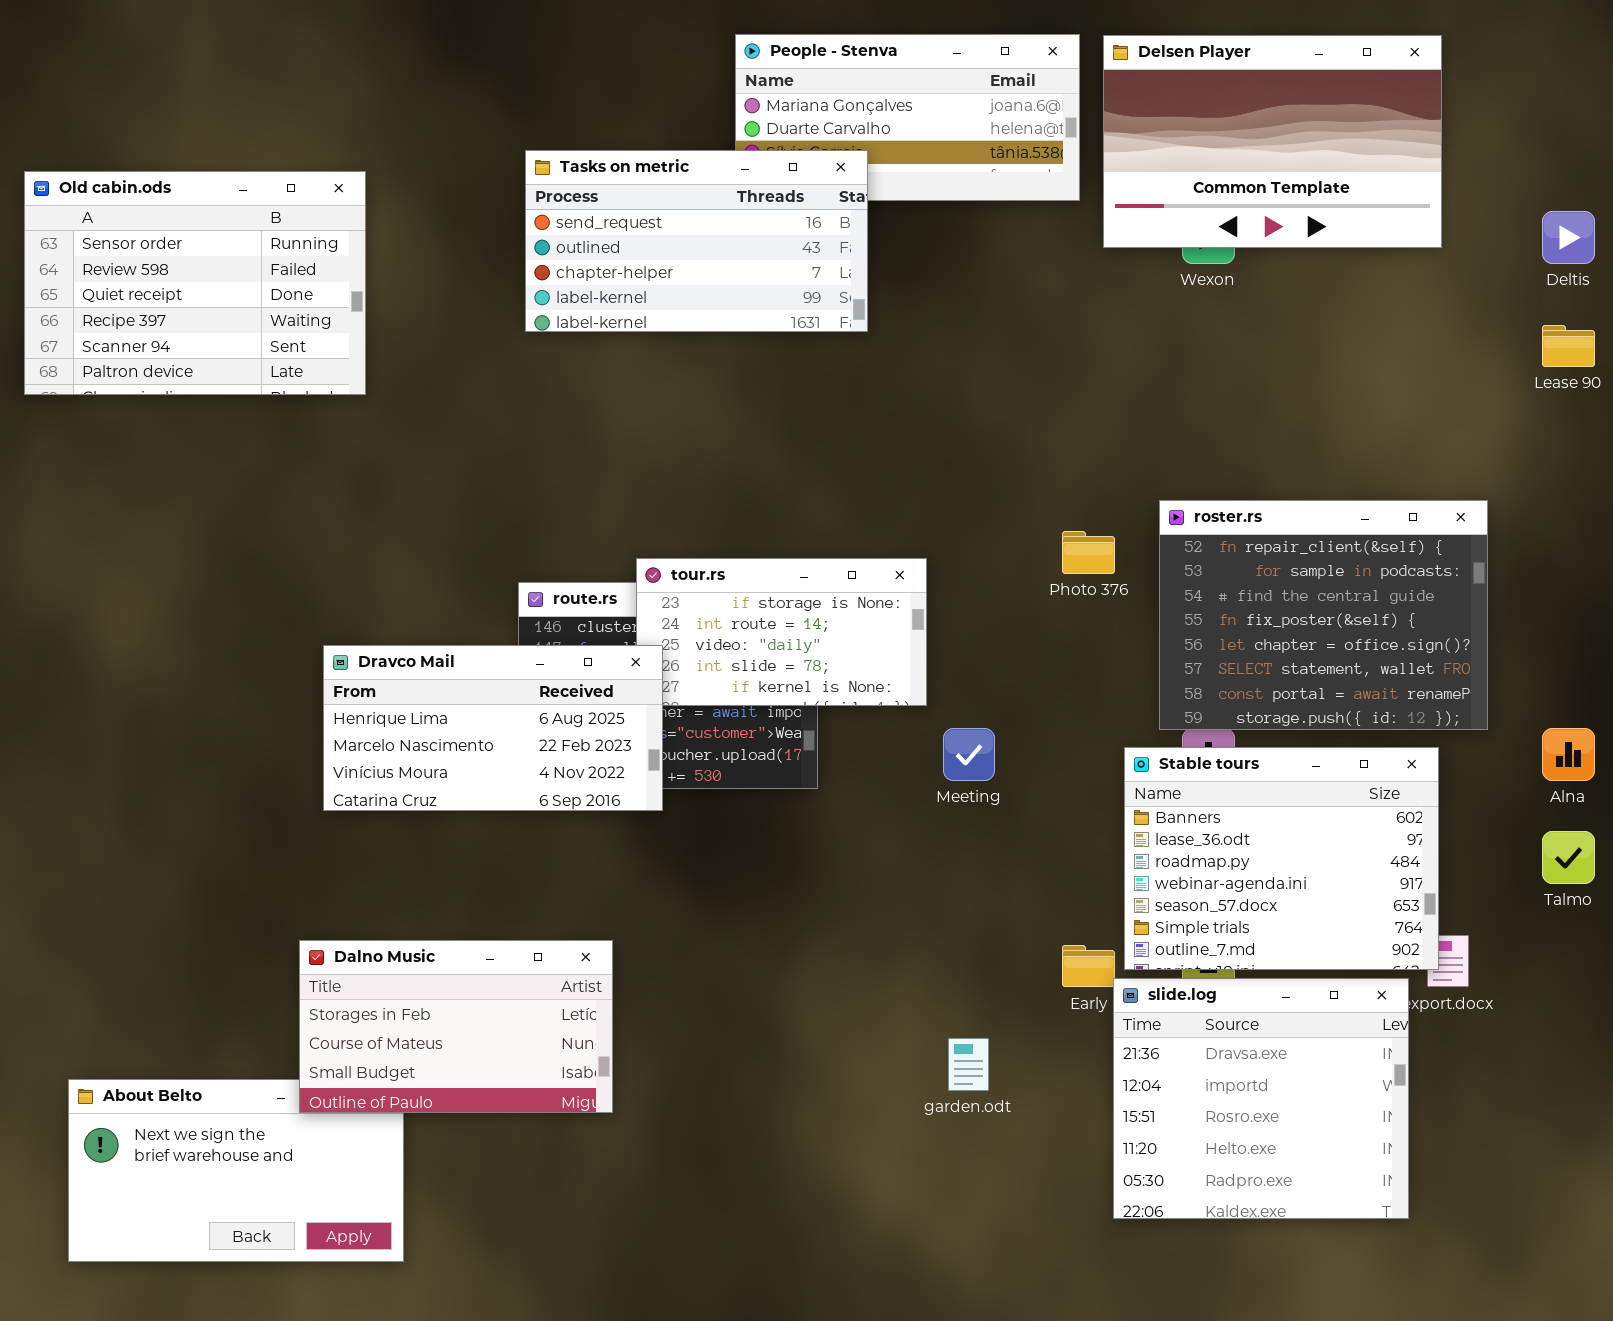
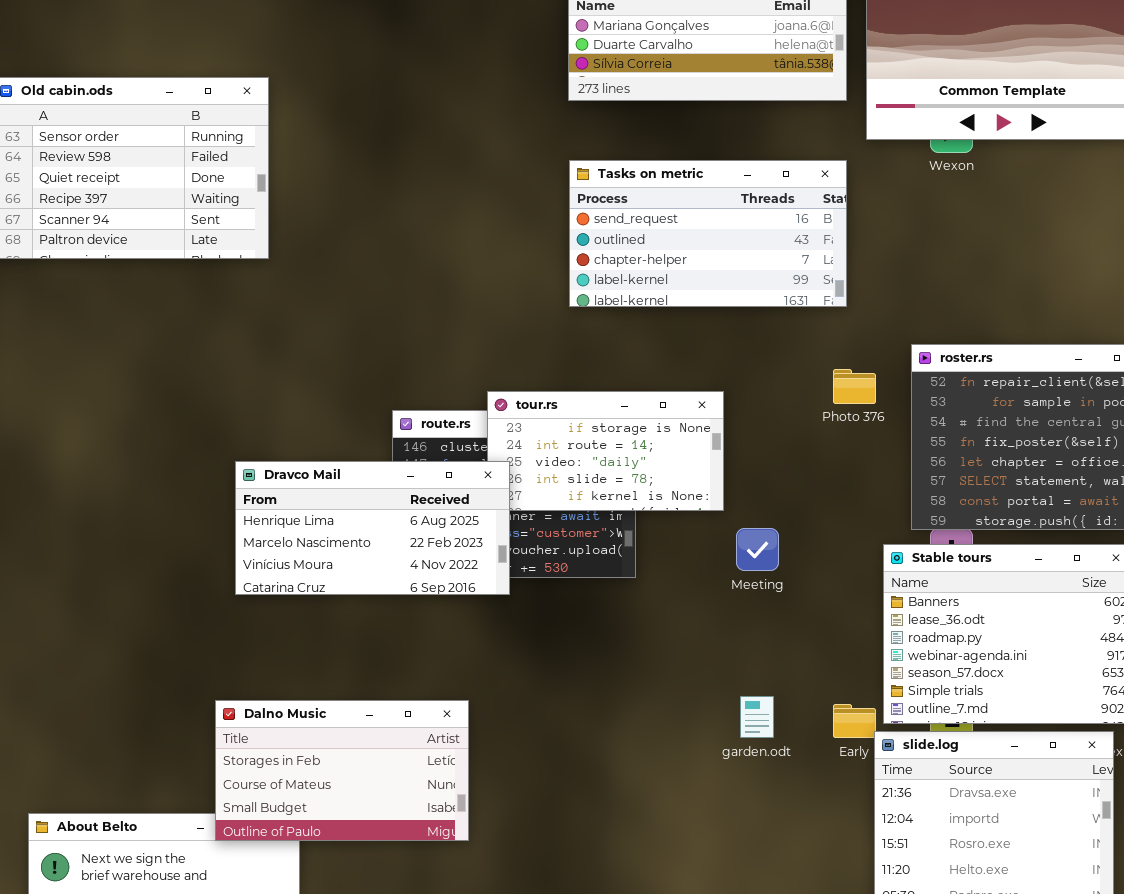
Tasks on metric: [525,150,868,332] -> [569,160,847,307], moved
garden.odt: [948,1038,989,1091] -> [740,696,774,738], moved

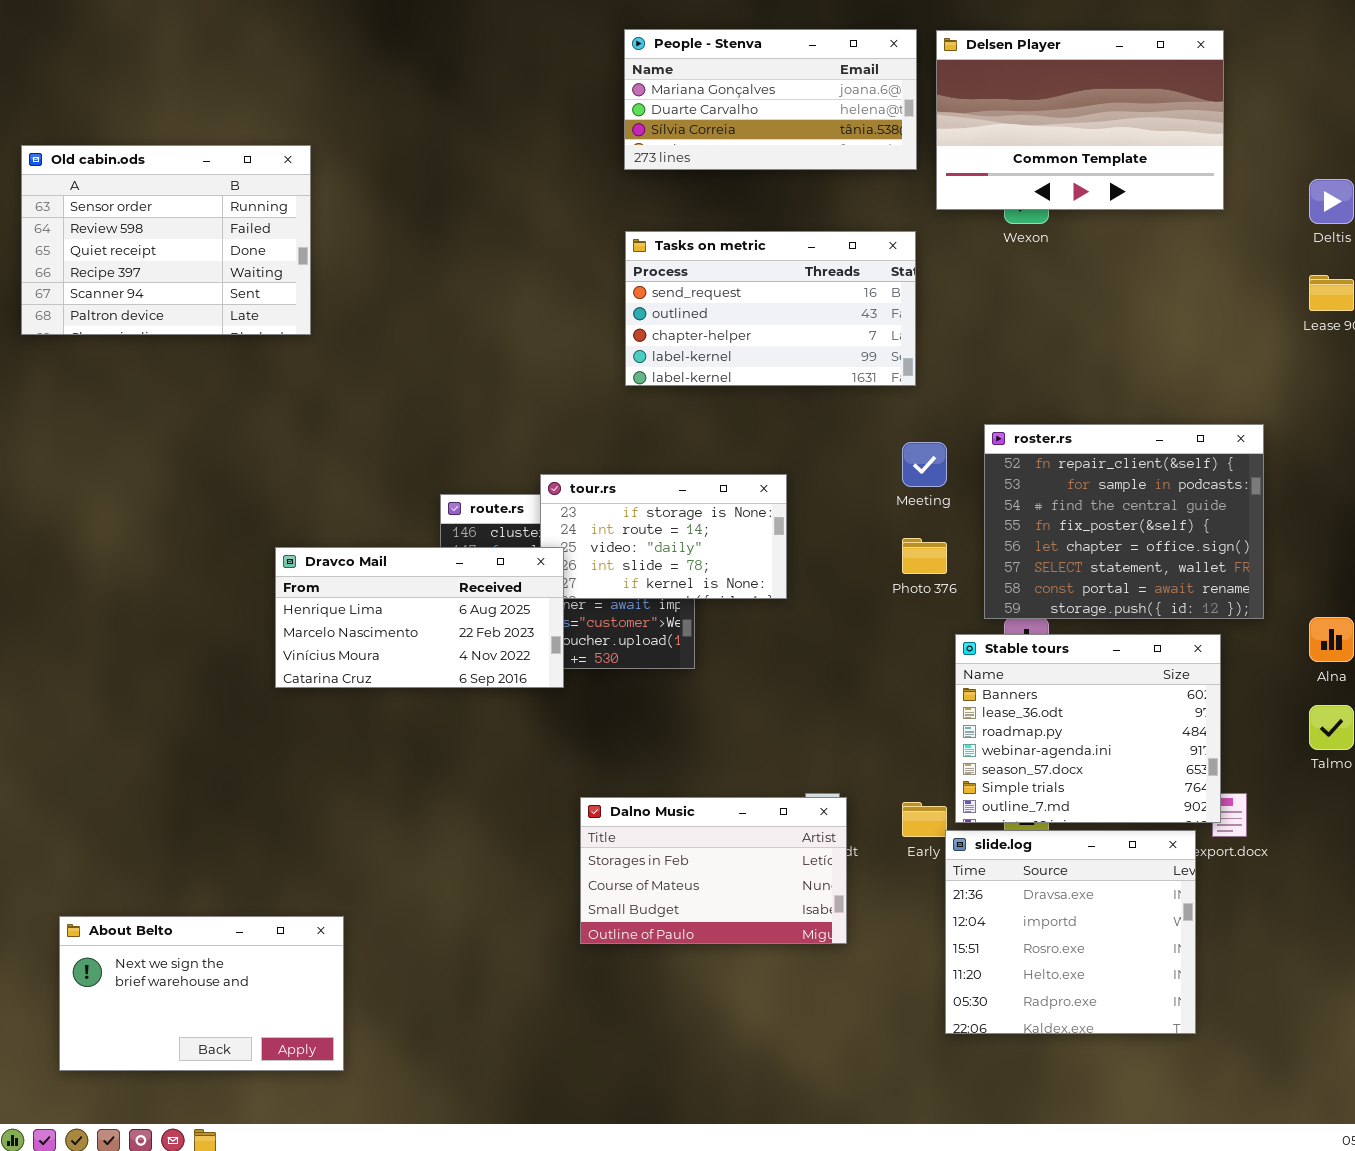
Photo 376: [833,369,876,404] -> [902,538,947,574], moved
Meeting: [736,528,779,571] -> [902,442,947,487], moved
Dalno Music: [215,700,469,841] -> [580,797,847,944], moved

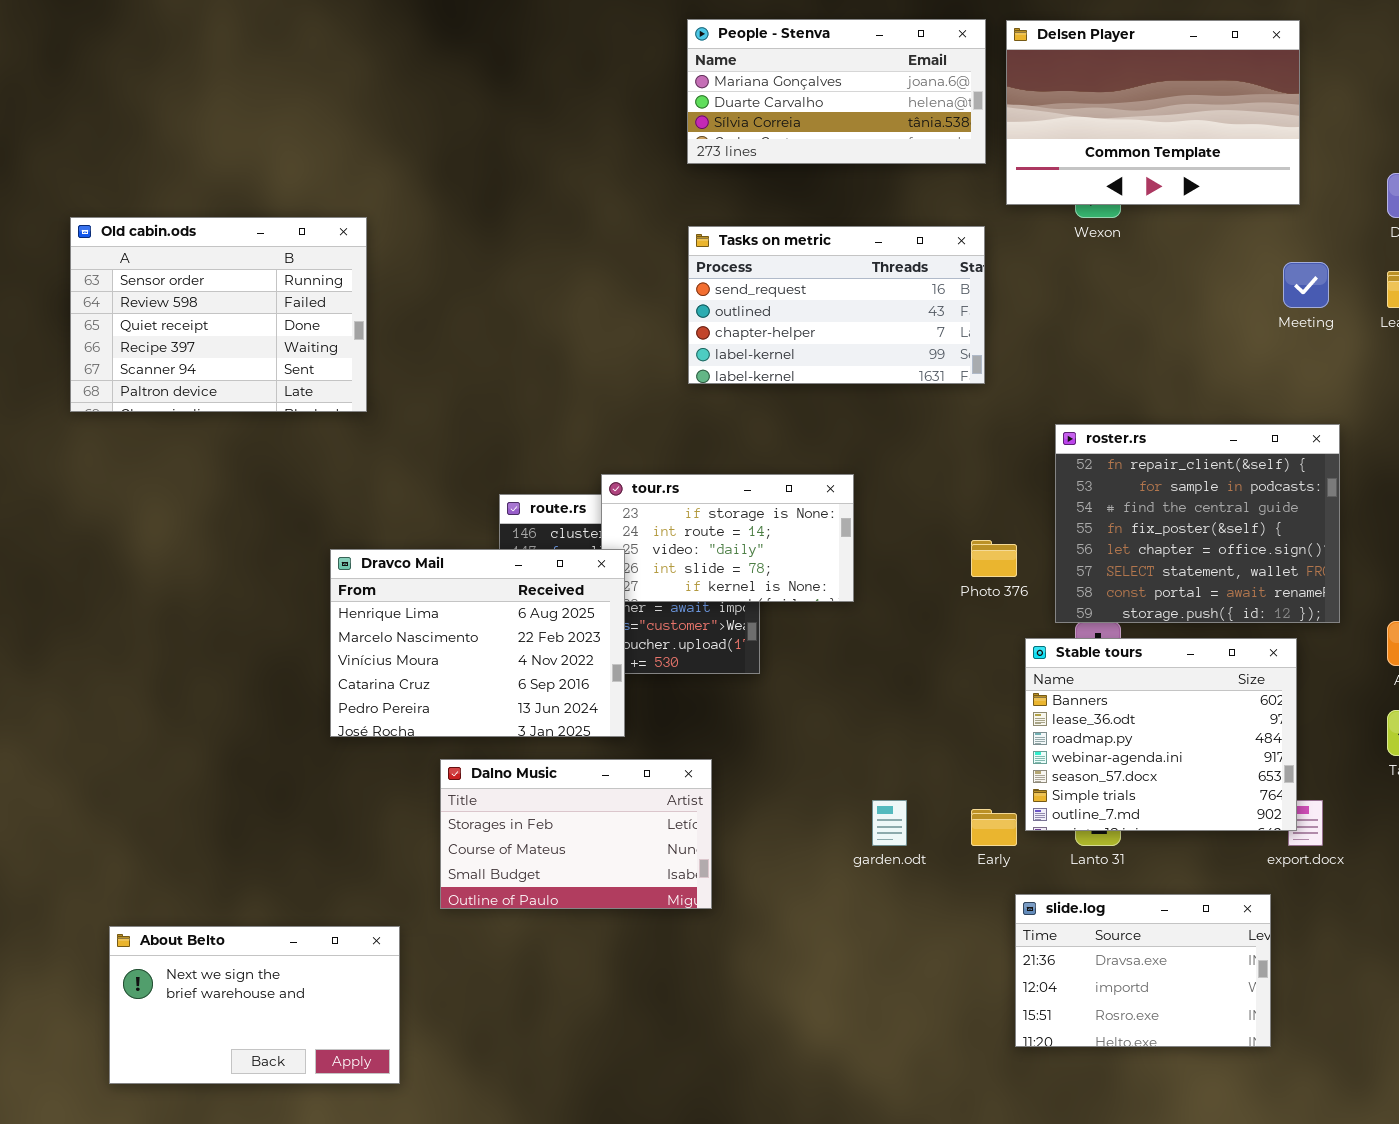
Old cabin.ods: [21,145,311,335] -> [70,217,367,412], moved
Meeting: [902,442,947,487] -> [1283,262,1329,308], moved
Dravco Mail: [275,547,564,688] -> [330,549,625,737], resized
Dalno Music: [580,797,847,944] -> [440,759,712,909], moved
slide.log: [945,830,1196,1034] -> [1015,894,1271,1047], resized

